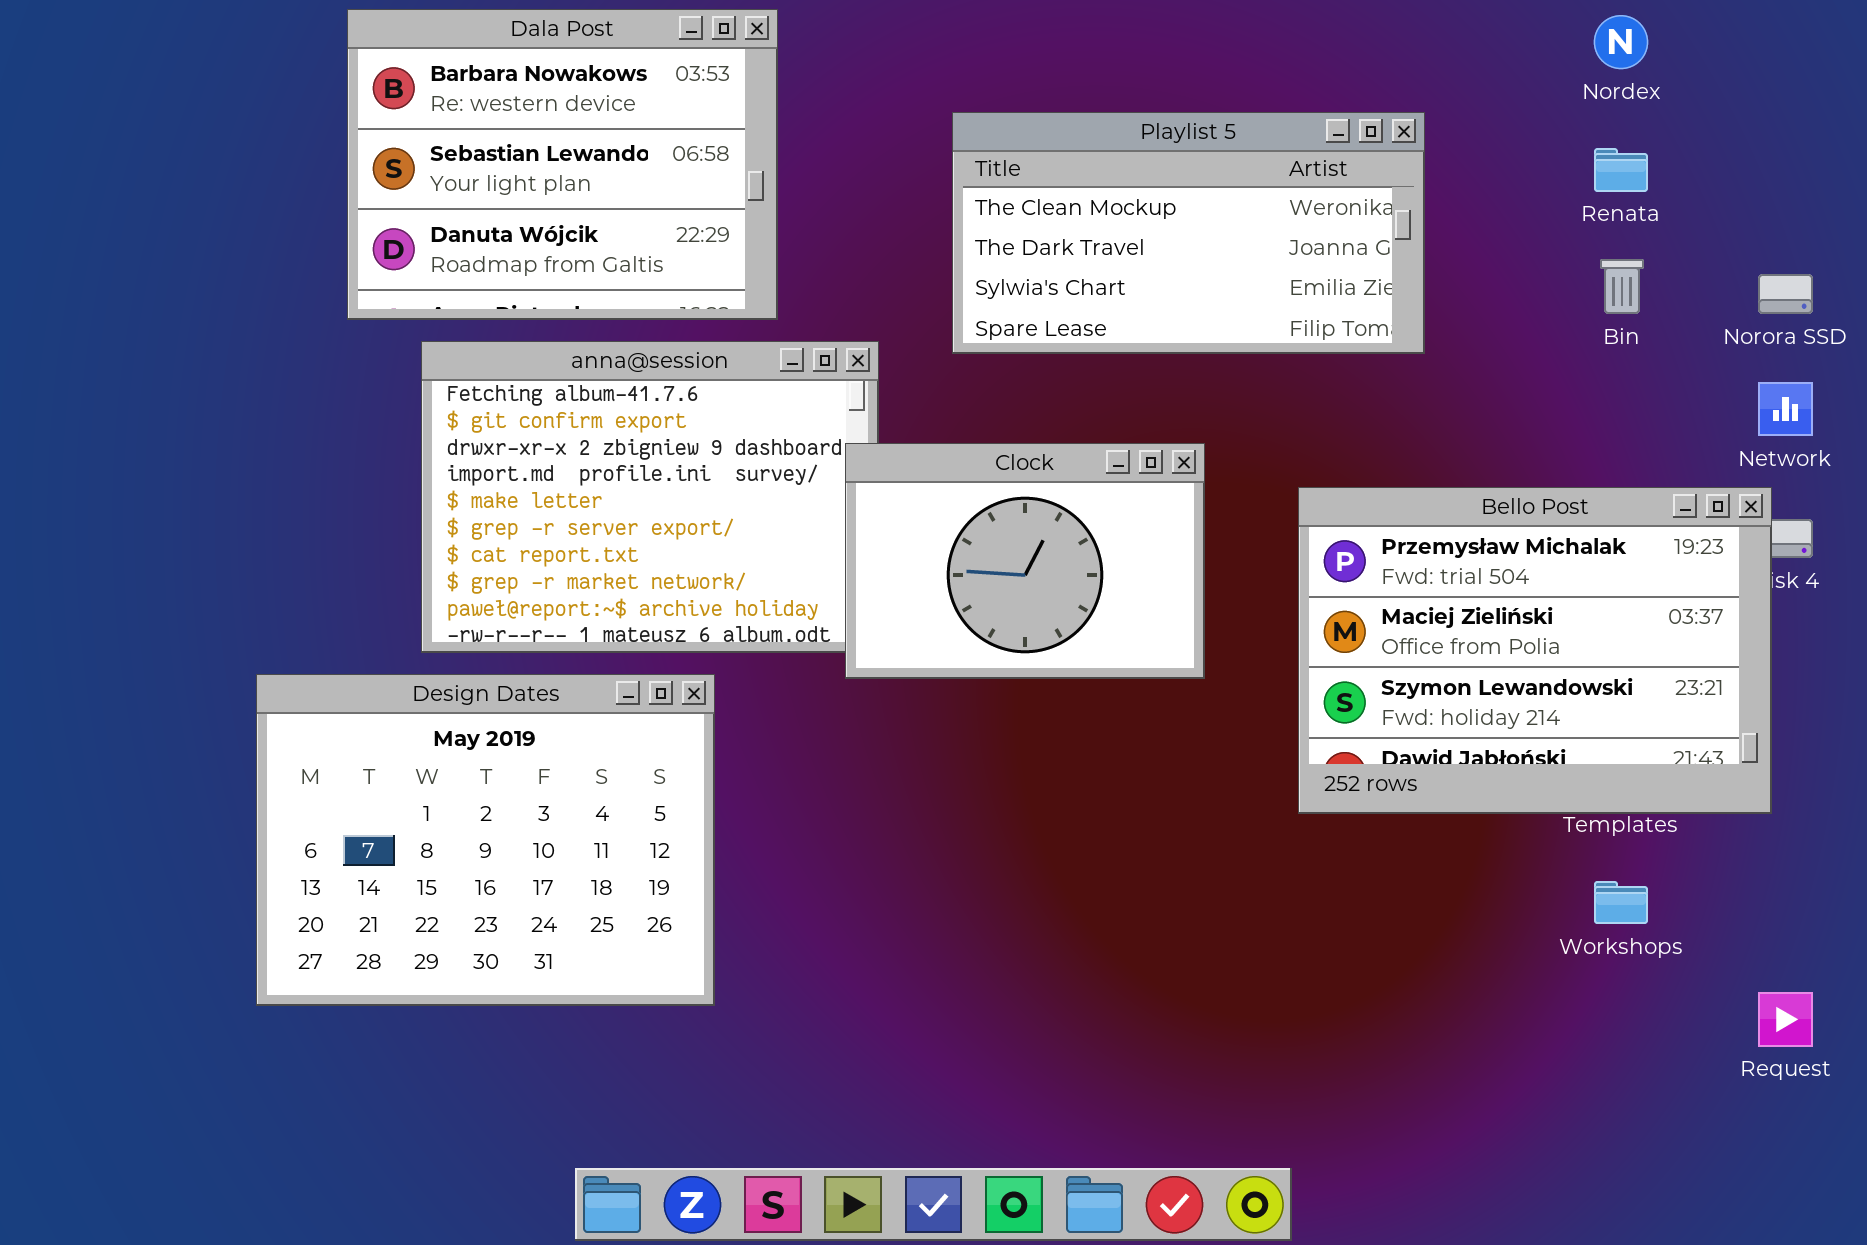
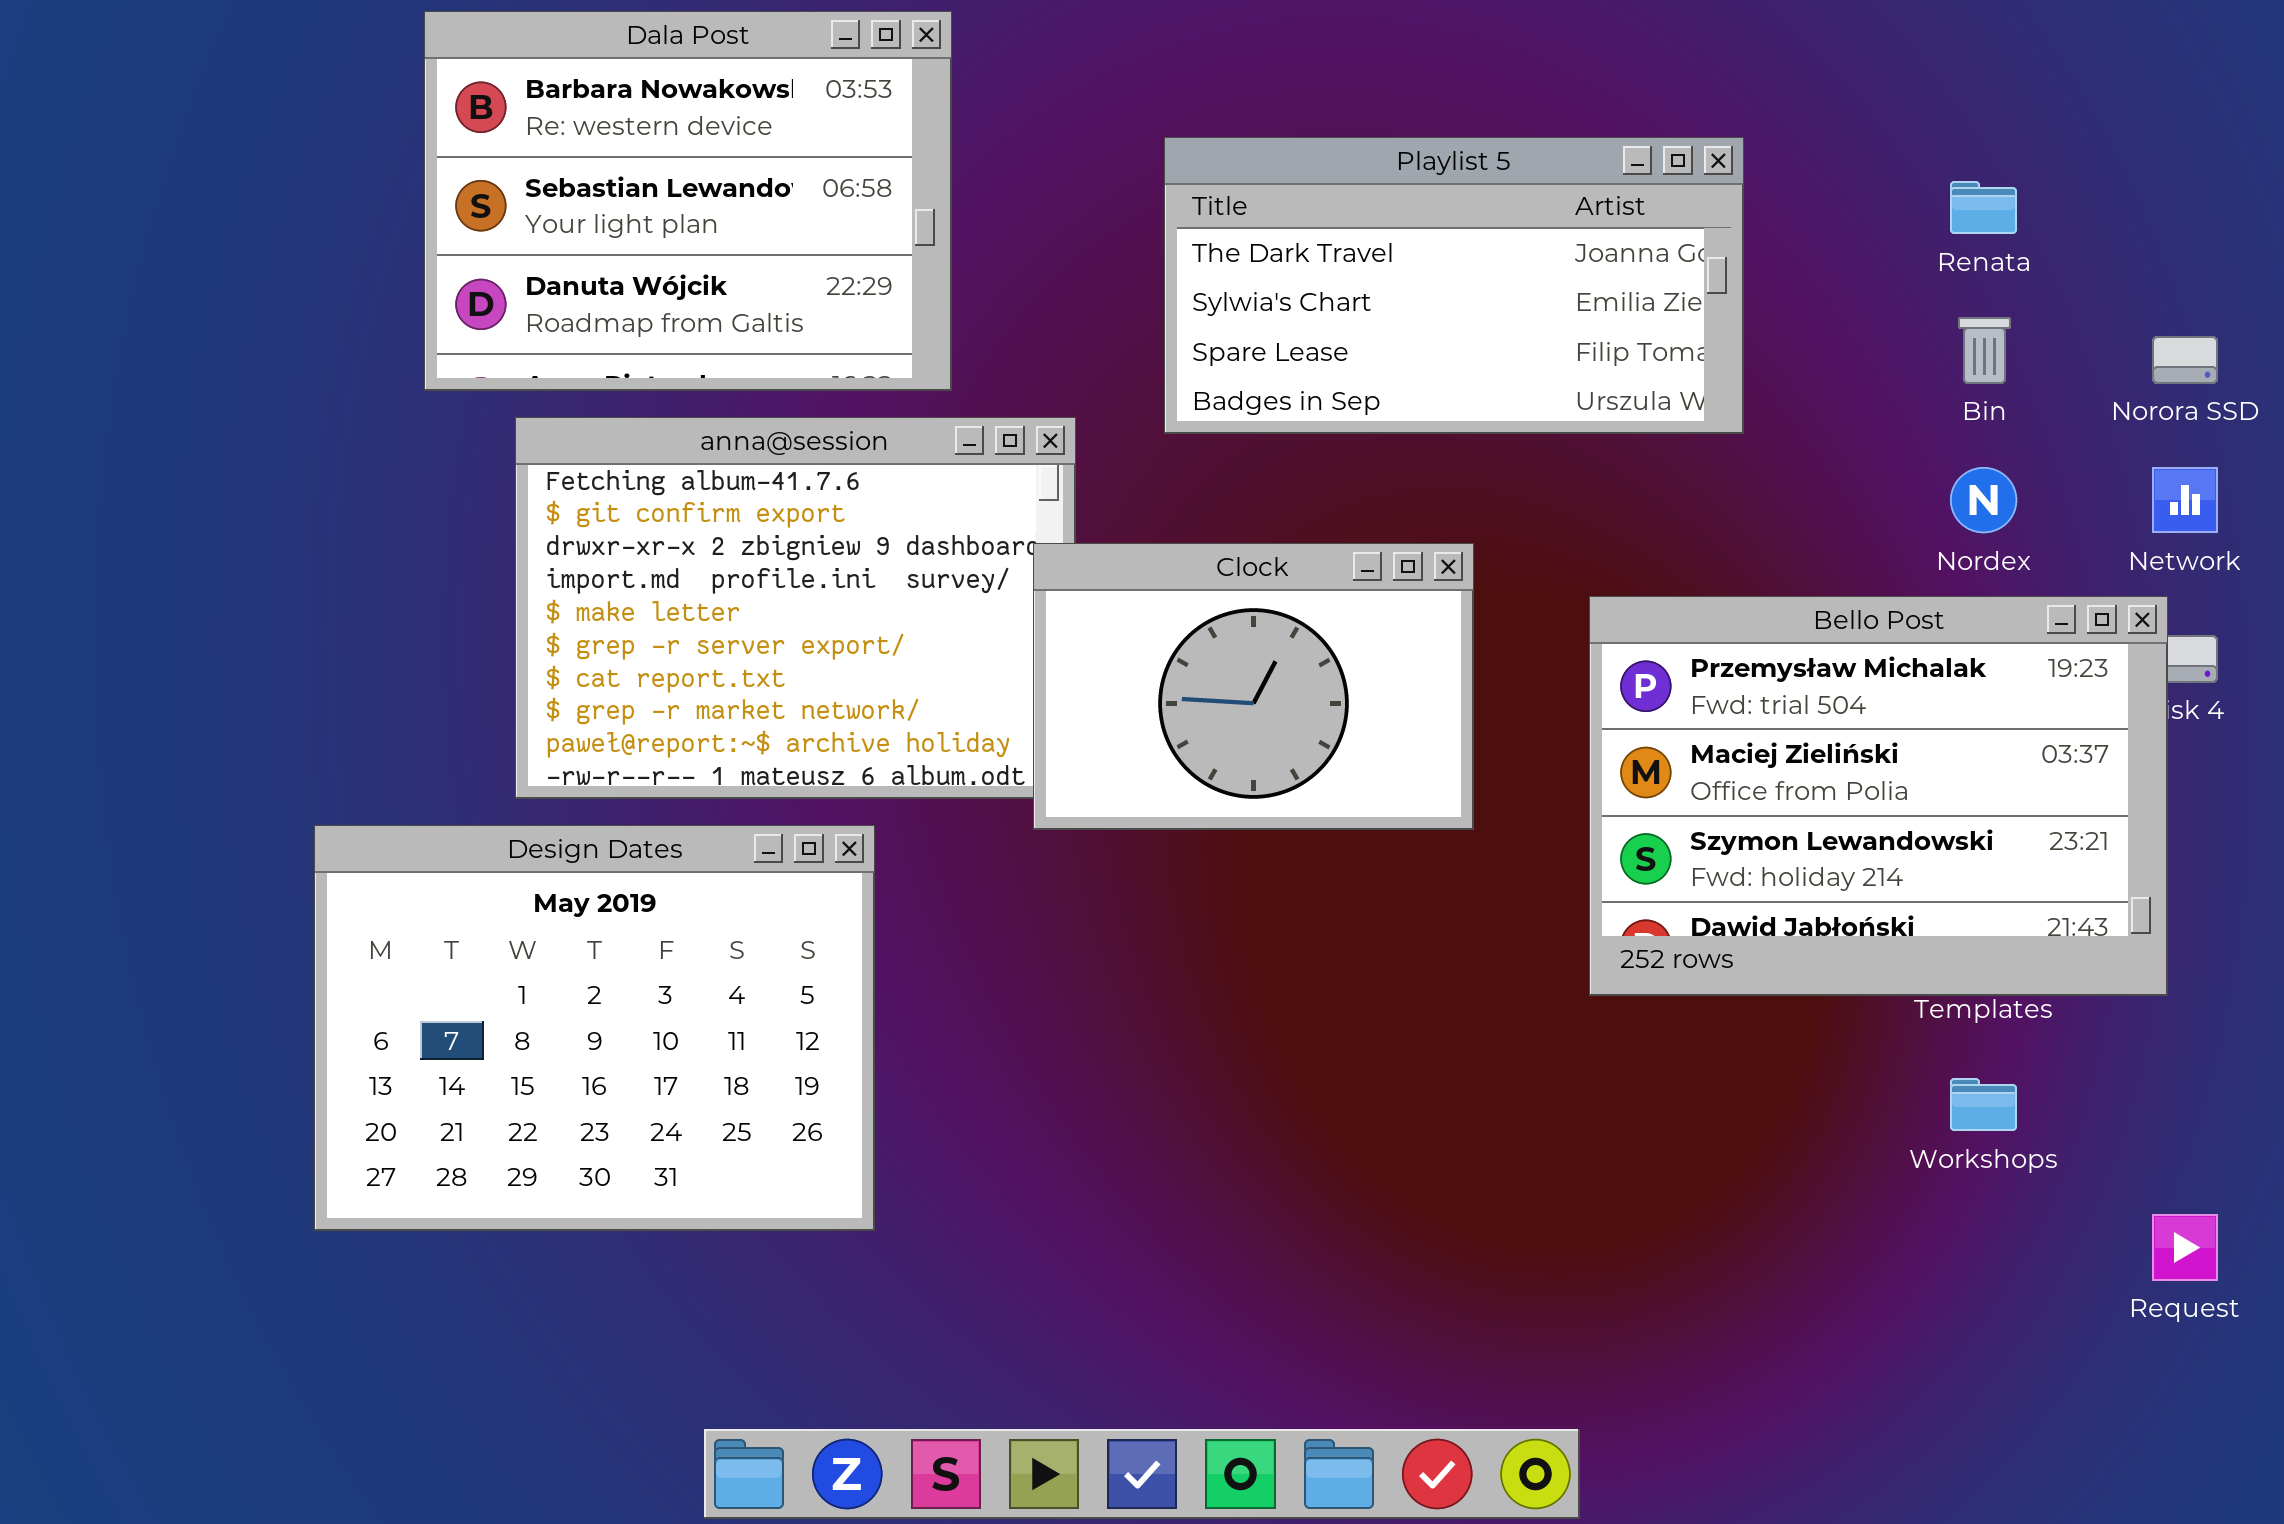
Nordex: [1594,15,1648,69] -> [1950,467,2017,533], moved
Playlist 5: [952,112,1425,354] -> [1164,137,1744,434], scrolled down 1 row

